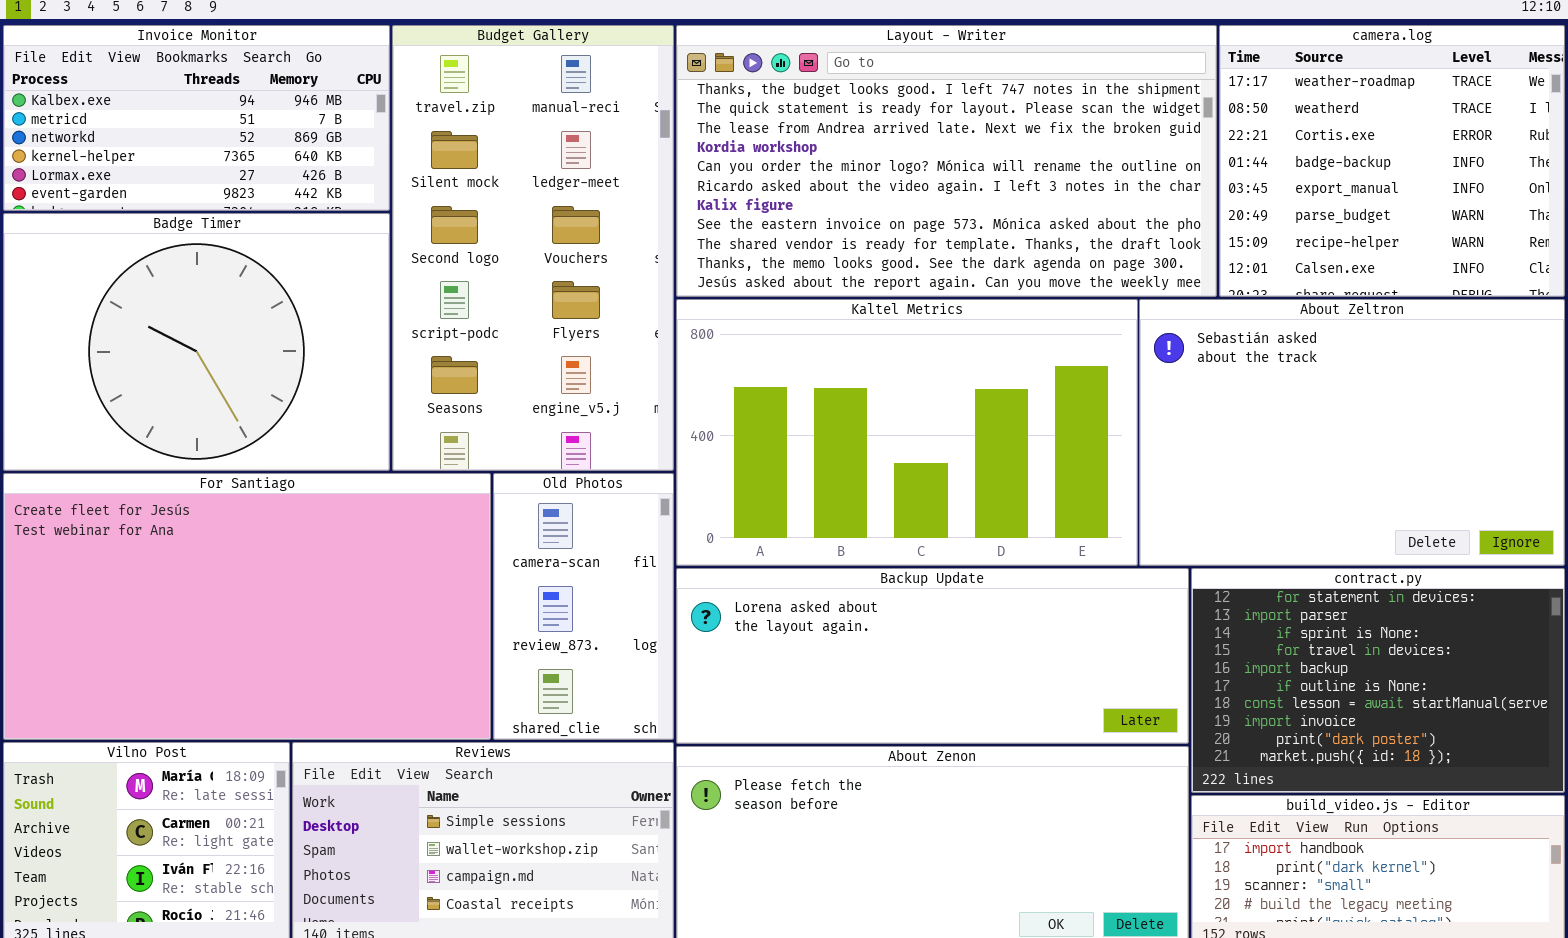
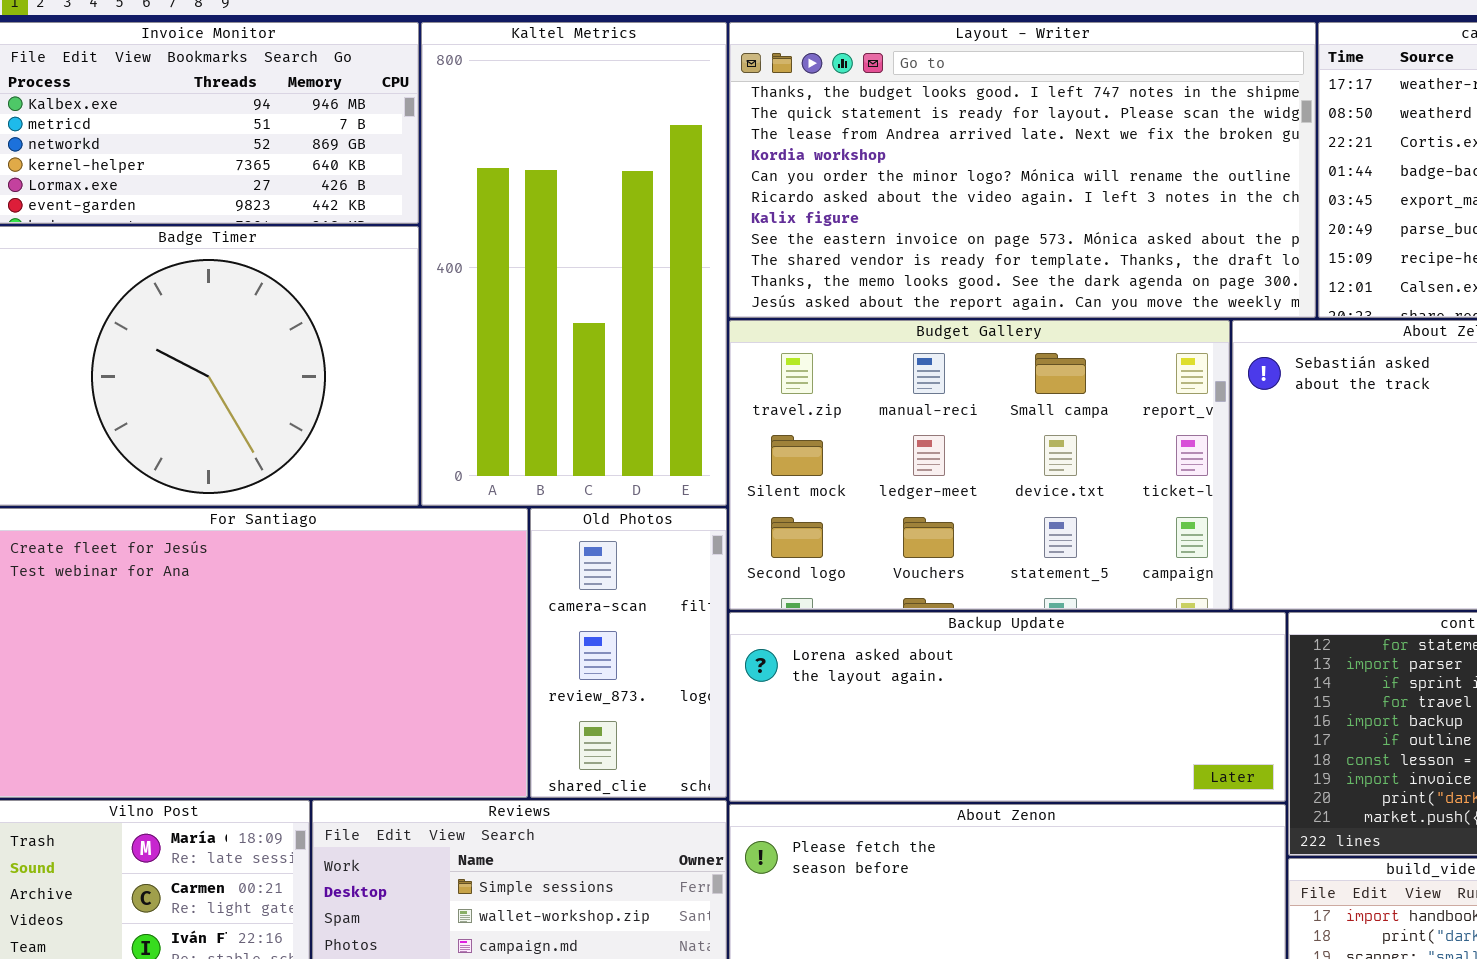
Budget Gallery: [392,25,674,471] -> [729,320,1230,610], moved, resized
Kaltel Metrics: [676,299,1138,566] -> [421,22,727,506], moved, resized

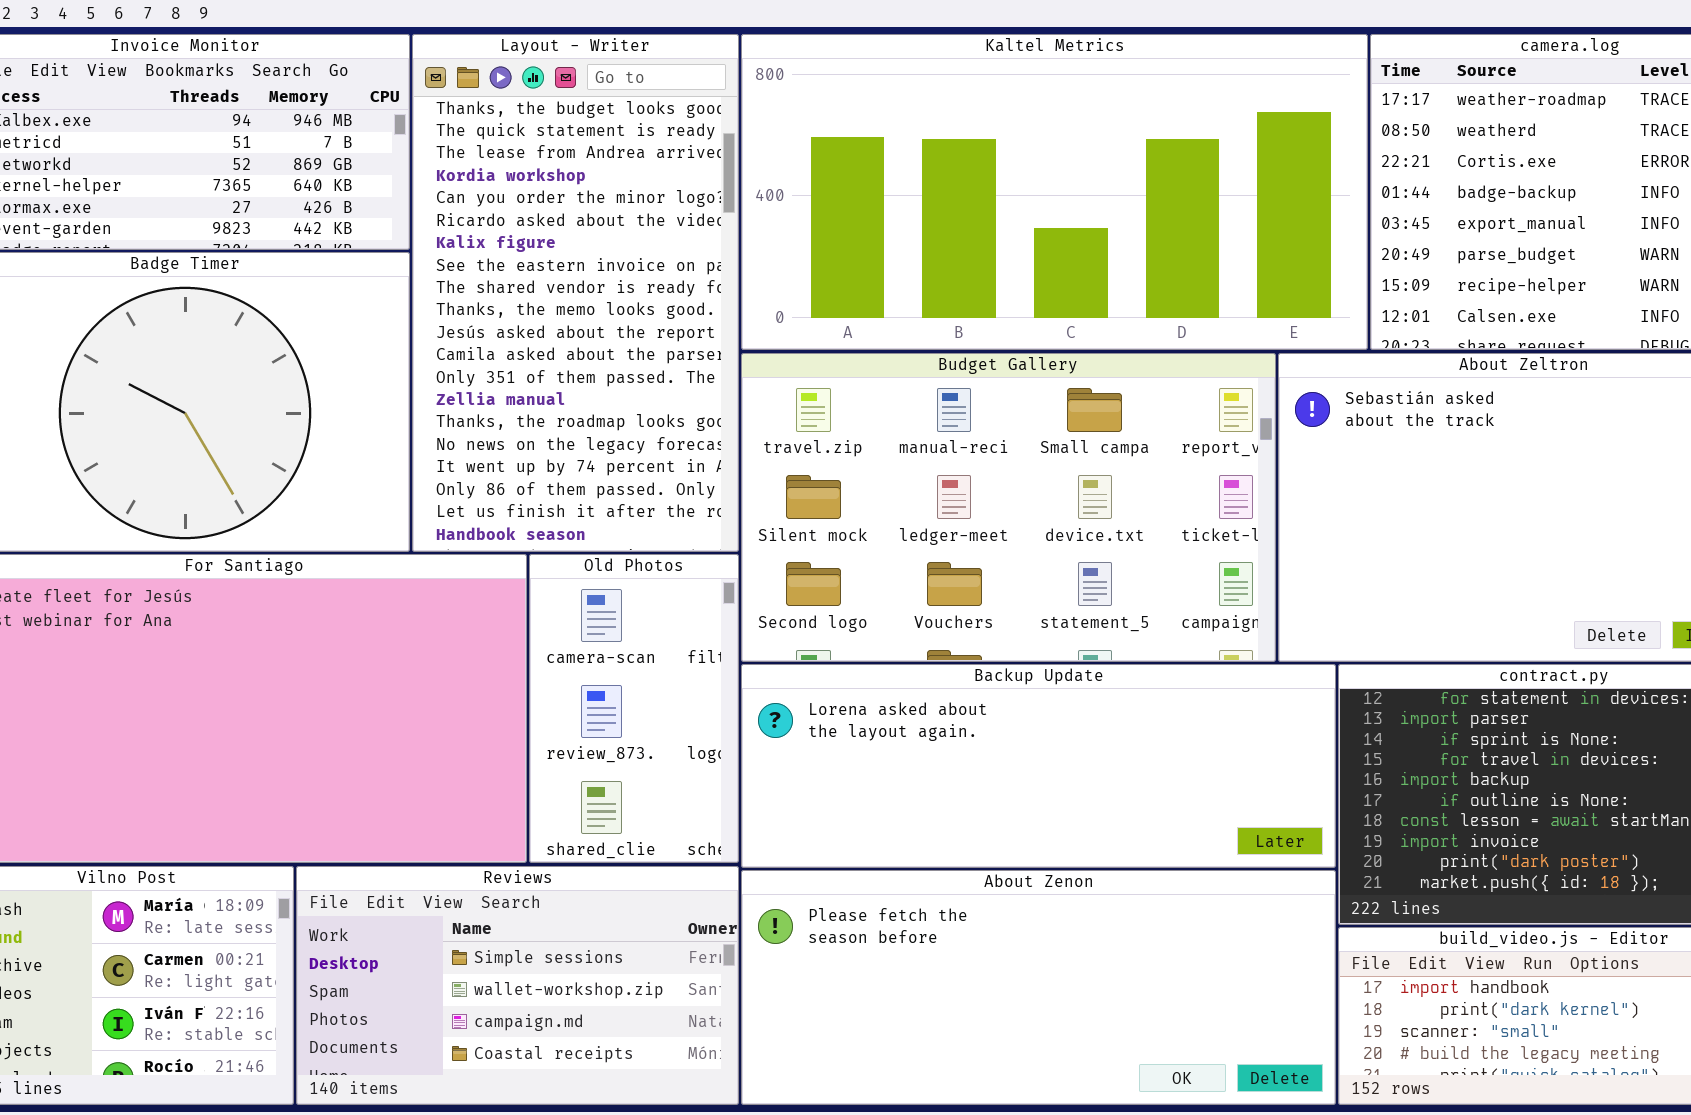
Kaltel Metrics: [421,22,727,506] -> [741,34,1368,350], moved, resized
Layout - Writer: [729,22,1316,318] -> [412,34,739,552], moved, resized

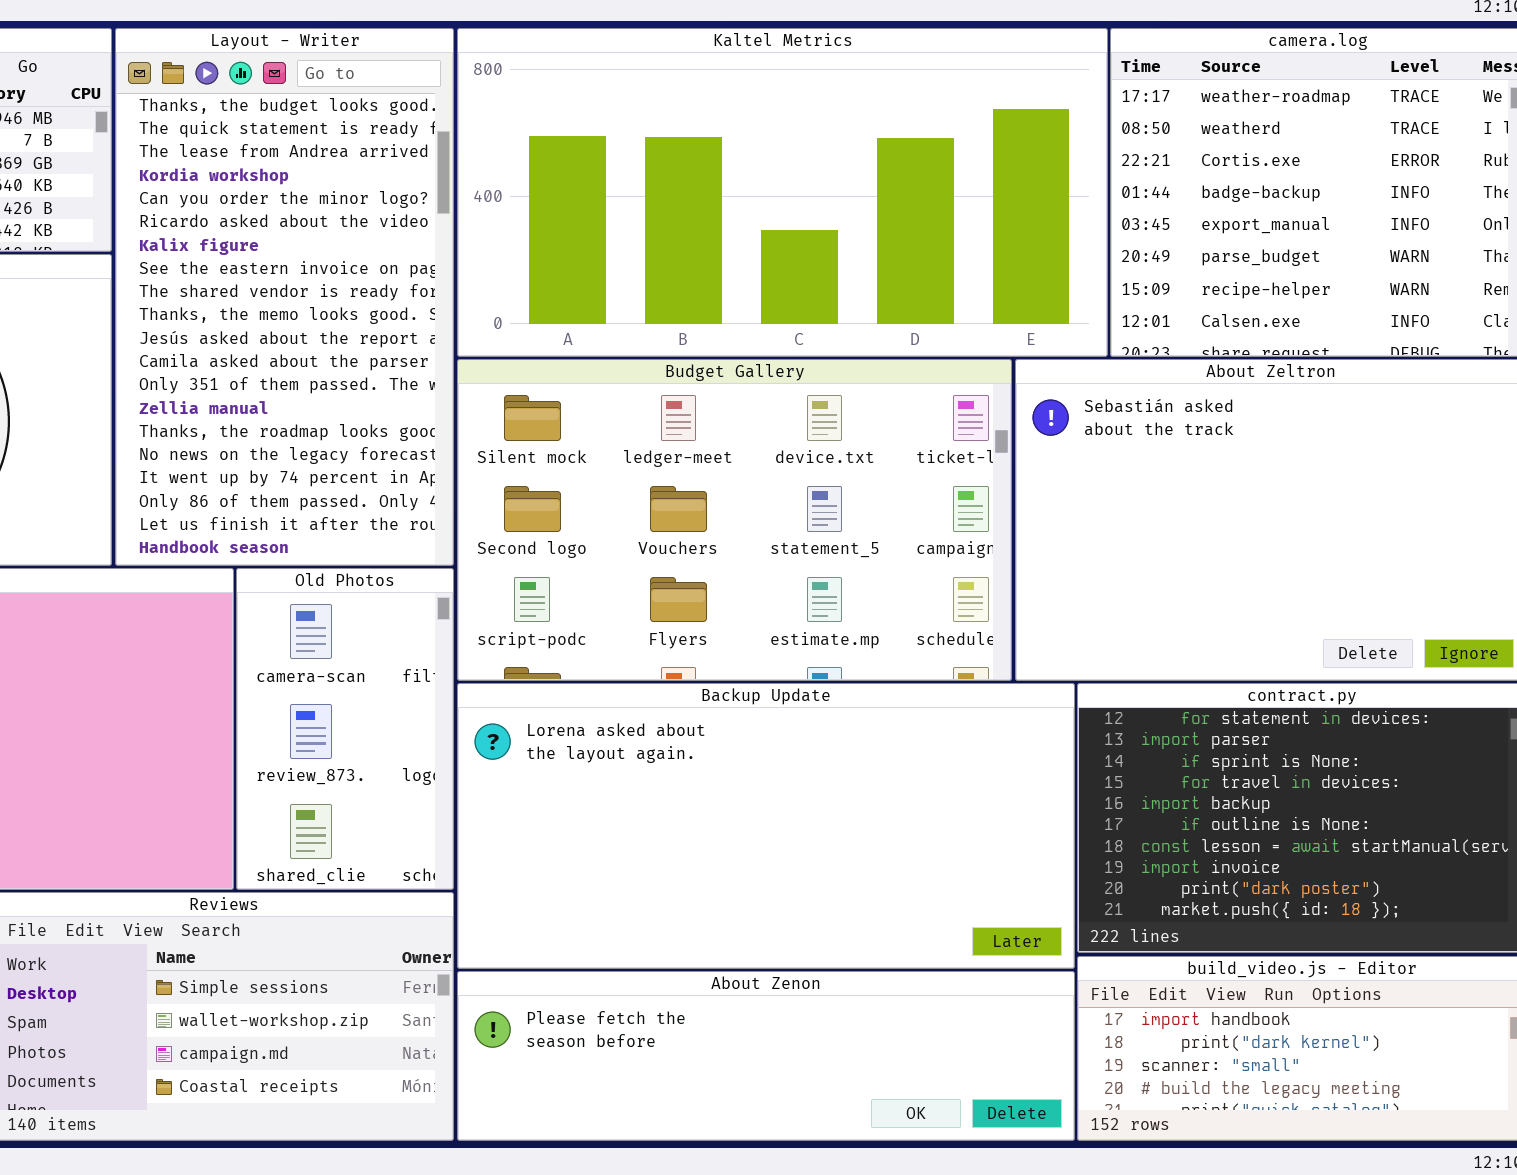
Budget Gallery: [741,353,1276,662] -> [457,359,1012,681], scrolled down 1 row
Backup Update: [741,664,1336,868] -> [457,683,1075,969], resized
About Zenon: [741,870,1336,1105] -> [457,971,1075,1141], resized

